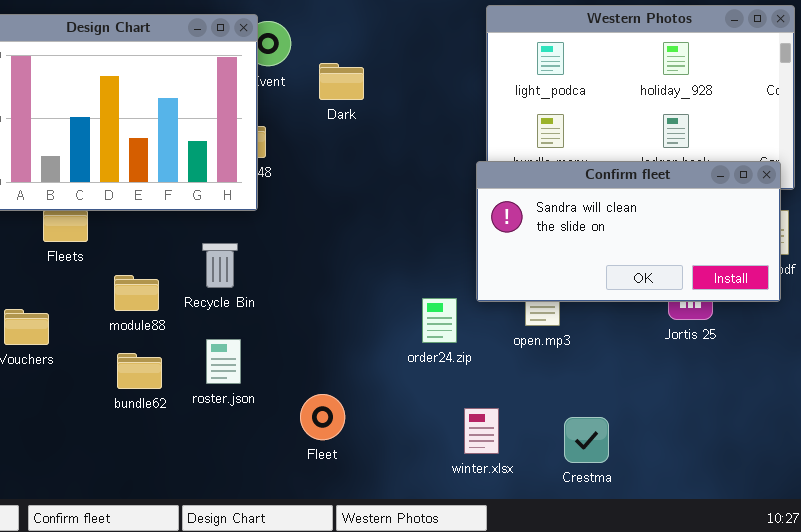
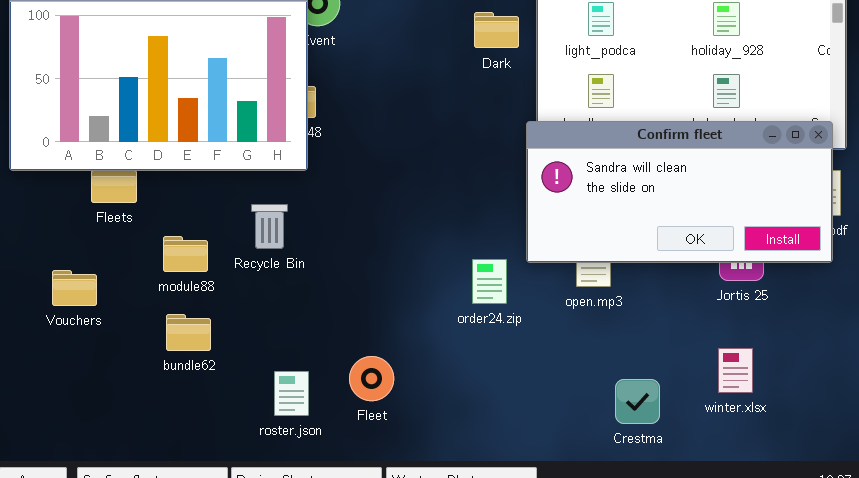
Dark: [319,63,364,100] -> [474,12,519,48], moved
roster.json: [206,339,241,384] -> [274,371,309,416], moved
winter.xlsx: [464,408,499,454] -> [718,348,753,393], moved

